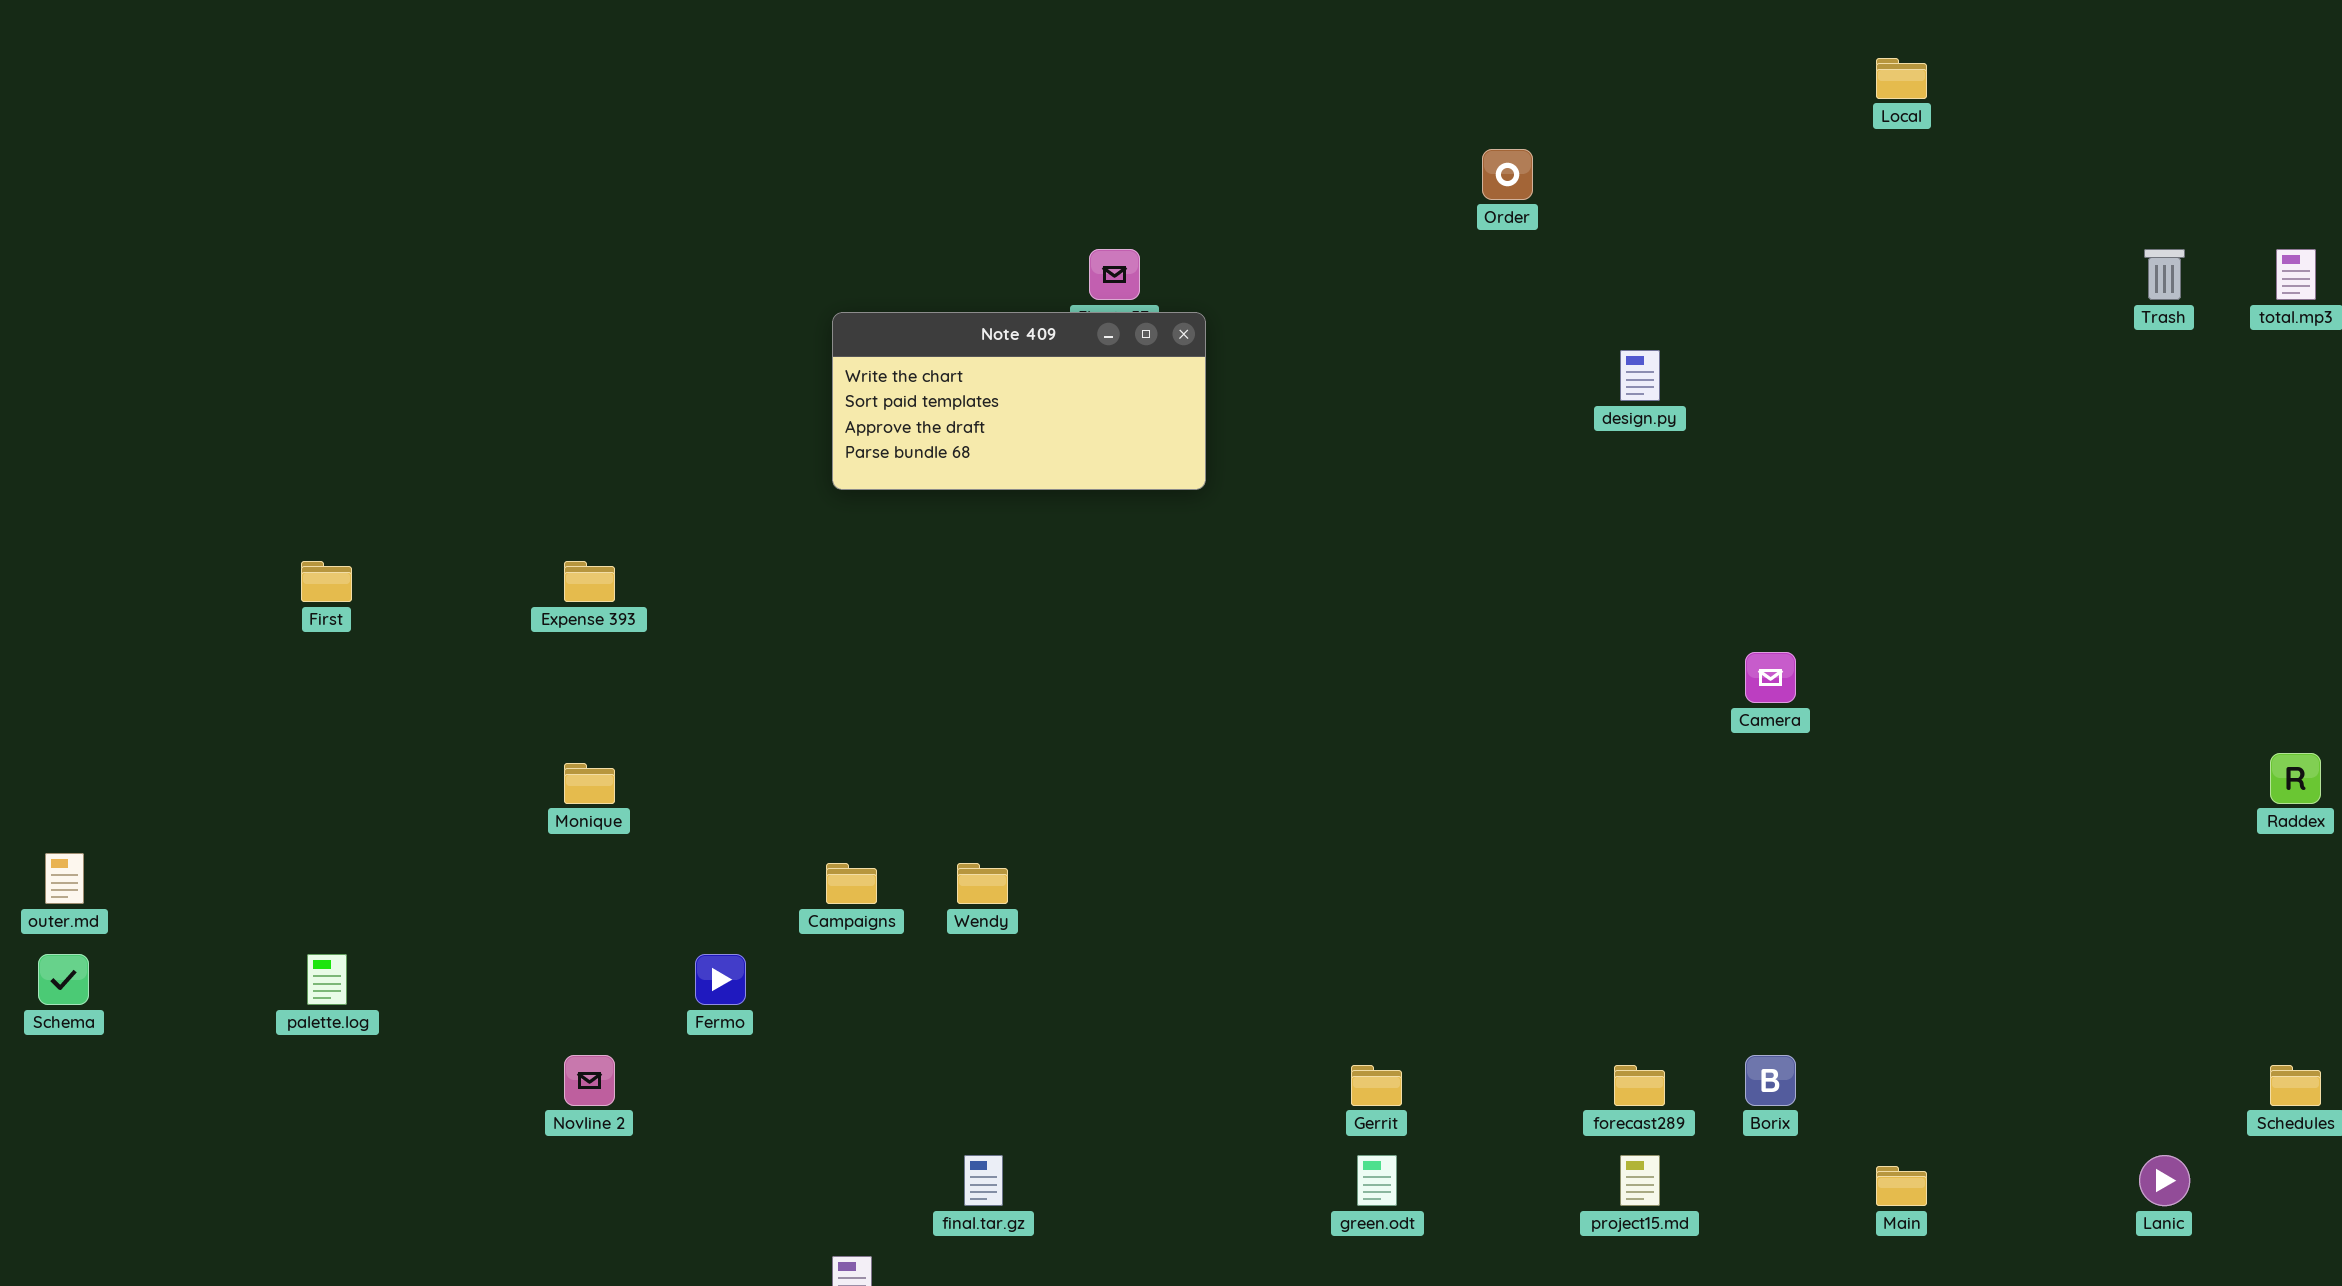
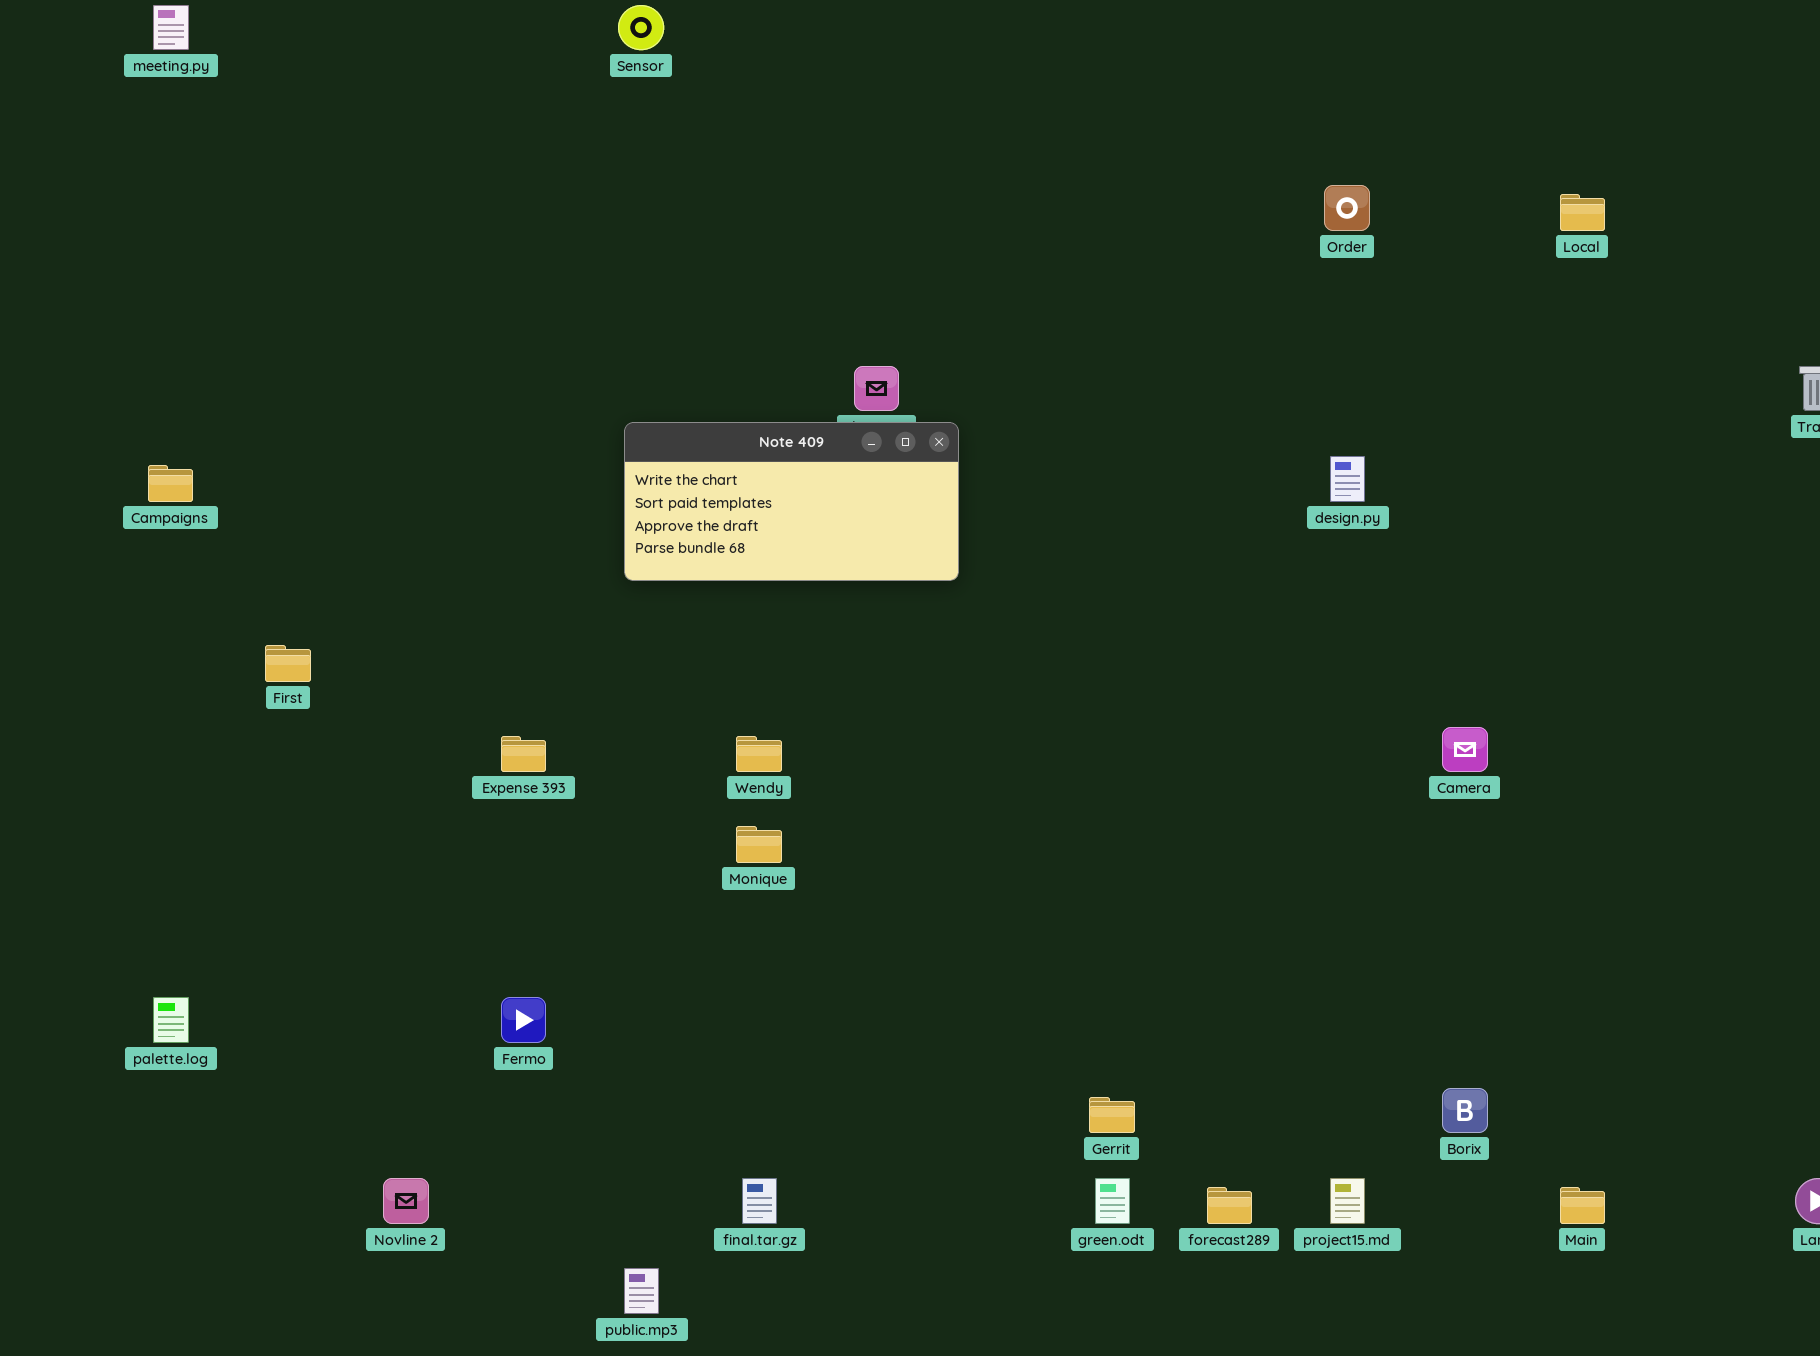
Order: [1482,149,1533,200] -> [1324,185,1370,231], moved
First: [301,561,352,602] -> [265,645,311,682], moved
Expense 393: [564,561,615,602] -> [501,736,546,772], moved
Monique: [564,763,615,804] -> [736,826,782,863], moved
Campaigns: [826,863,877,904] -> [148,465,193,502], moved
Wendy: [957,863,1008,904] -> [736,736,782,772], moved
Novline 2: [564,1055,615,1106] -> [383,1178,429,1224], moved
forecast289: [1614,1065,1665,1106] -> [1207,1187,1252,1224], moved

